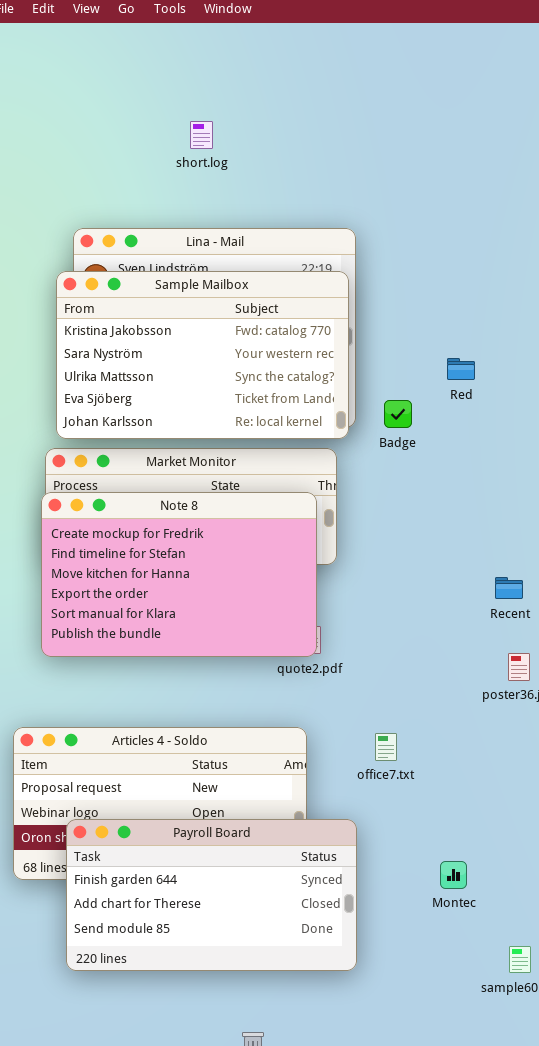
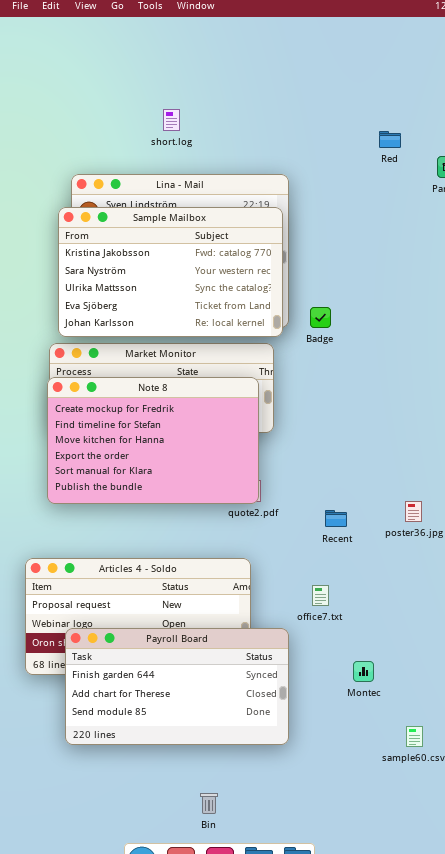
short.log: [190,121,213,149] -> [163,109,180,131], moved
Red: [447,358,475,380] -> [379,131,401,148], moved
Recent: [495,577,523,599] -> [325,510,347,527], moved
office7.txt: [375,733,397,761] -> [312,585,329,606], moved

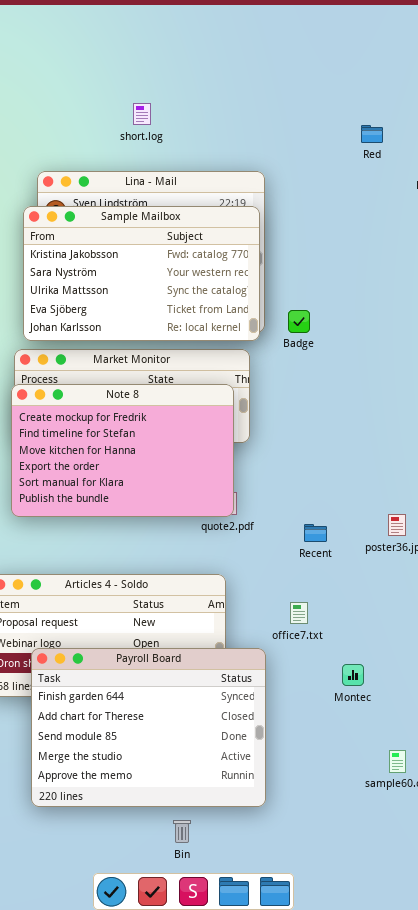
Payroll Board: [65,628,289,745] -> [31,648,266,807], resized
Montec: [353,661,374,682] -> [342,664,364,686], moved

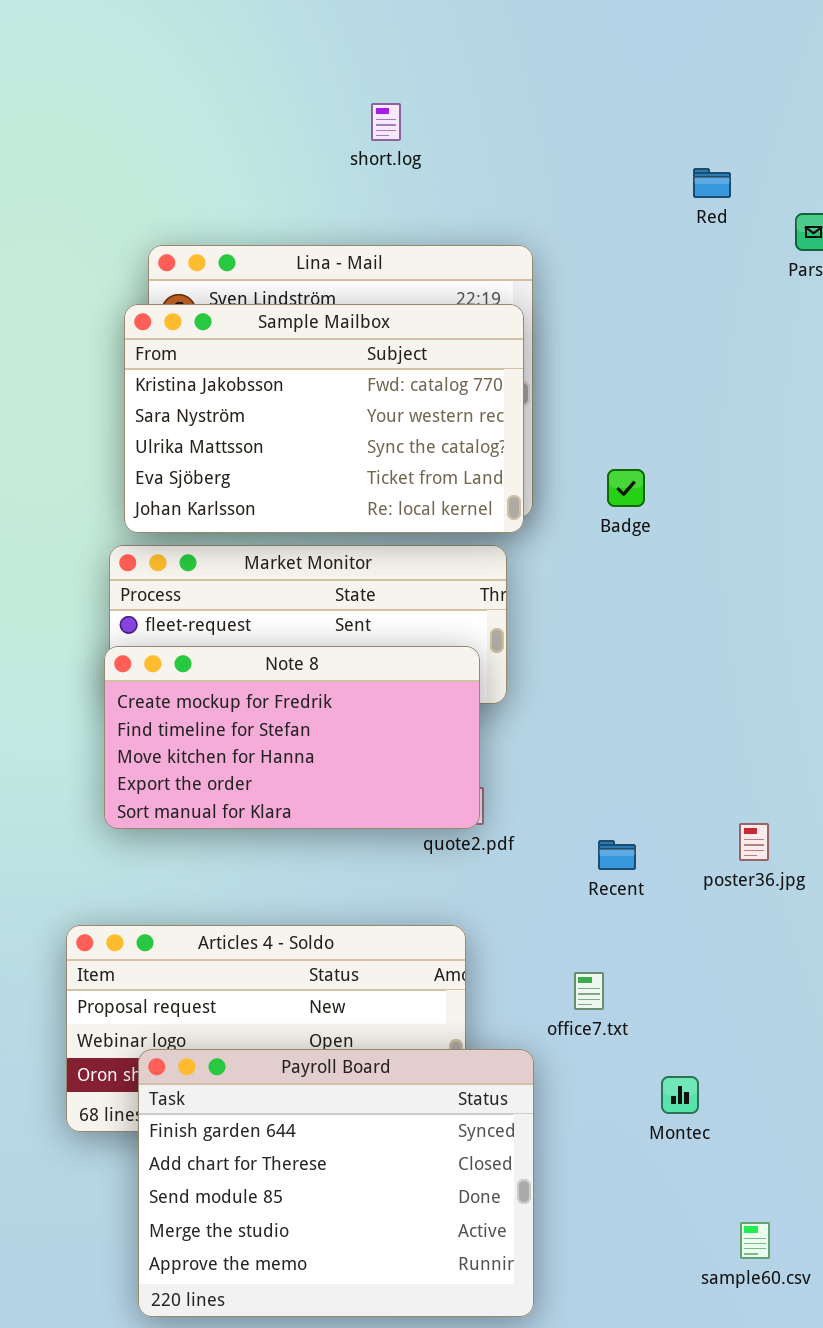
short.log: [133,103,151,125] -> [371,103,401,141], moved
Badge: [288,310,310,333] -> [607,469,645,507], moved
Note 8: [11,384,234,517] -> [104,646,480,829], resized

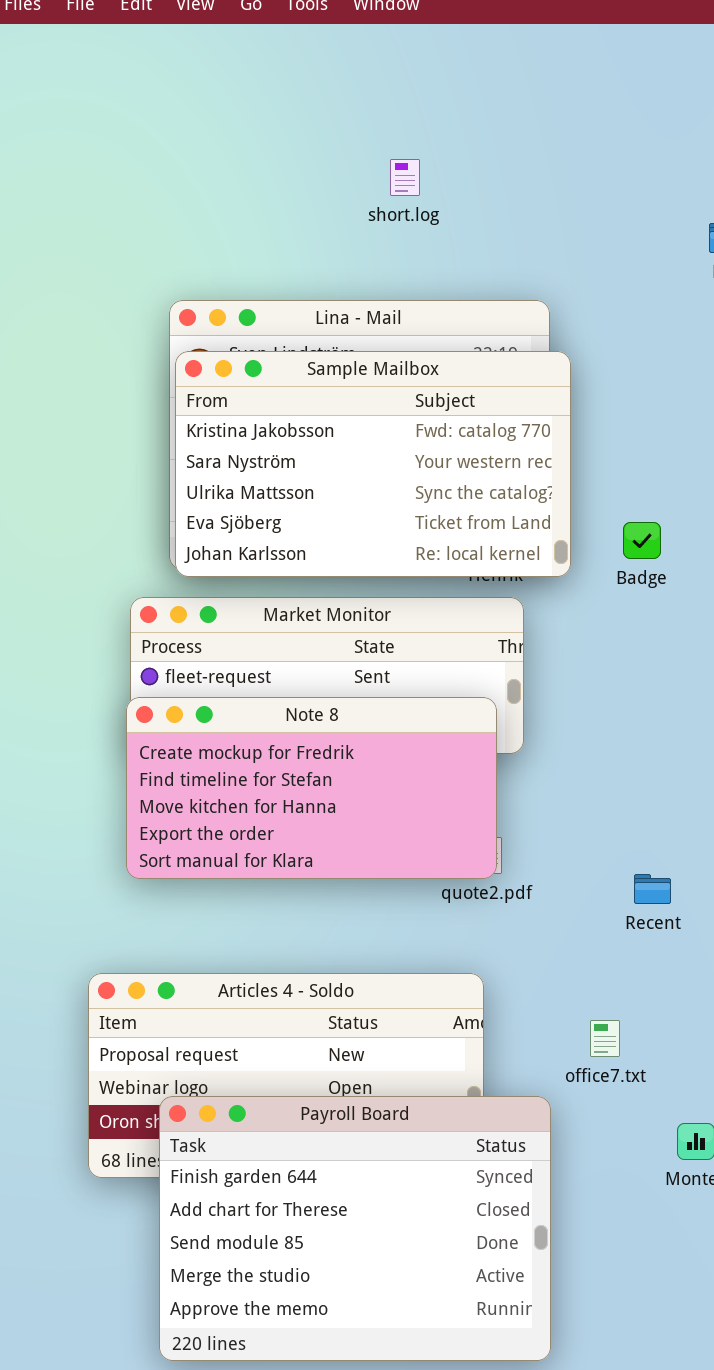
Sample Mailbox: [124,304,524,533] -> [175,351,571,577], moved
Recent: [598,840,636,870] -> [634,874,671,904], moved

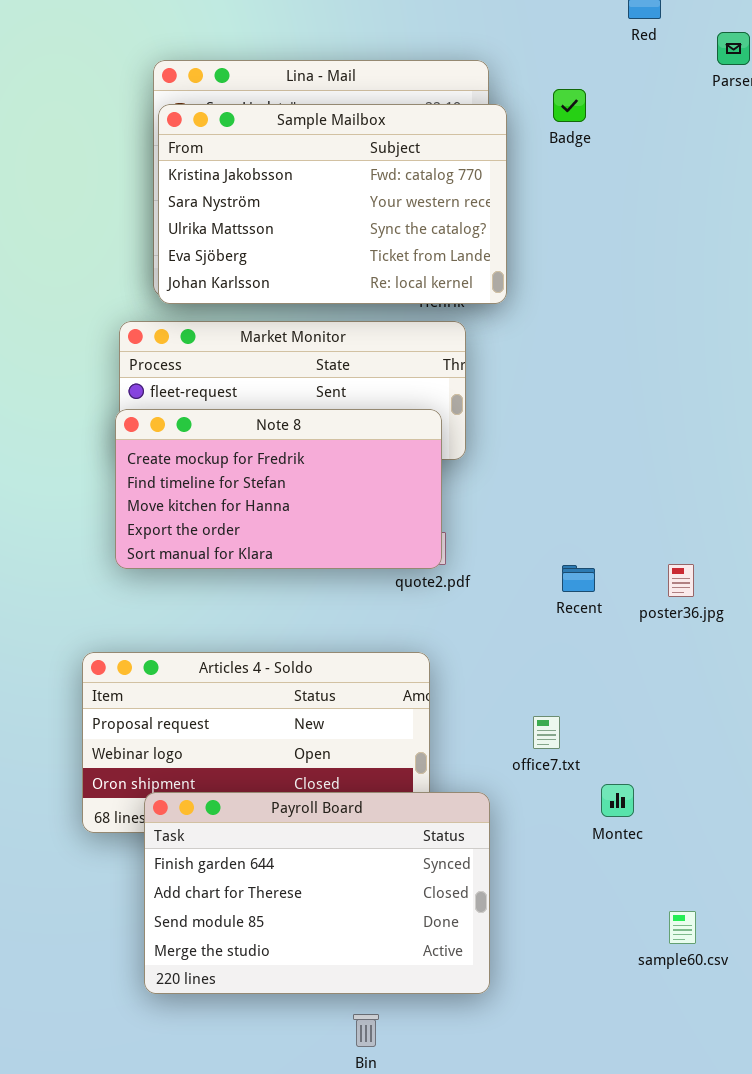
Badge: [623,522,661,559] -> [553,89,586,122], moved
office7.txt: [590,1020,620,1057] -> [533,716,560,749], moved
Payroll Board: [159,1096,551,1361] -> [144,792,490,994], resized

